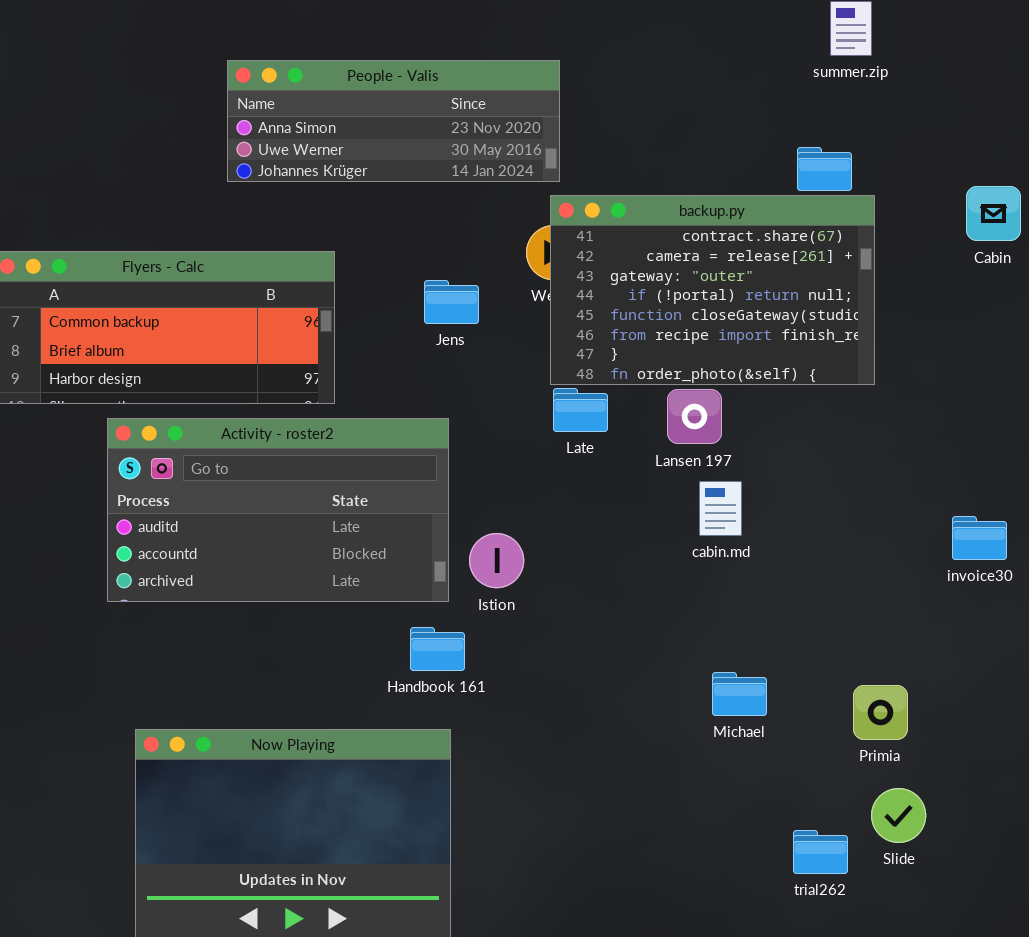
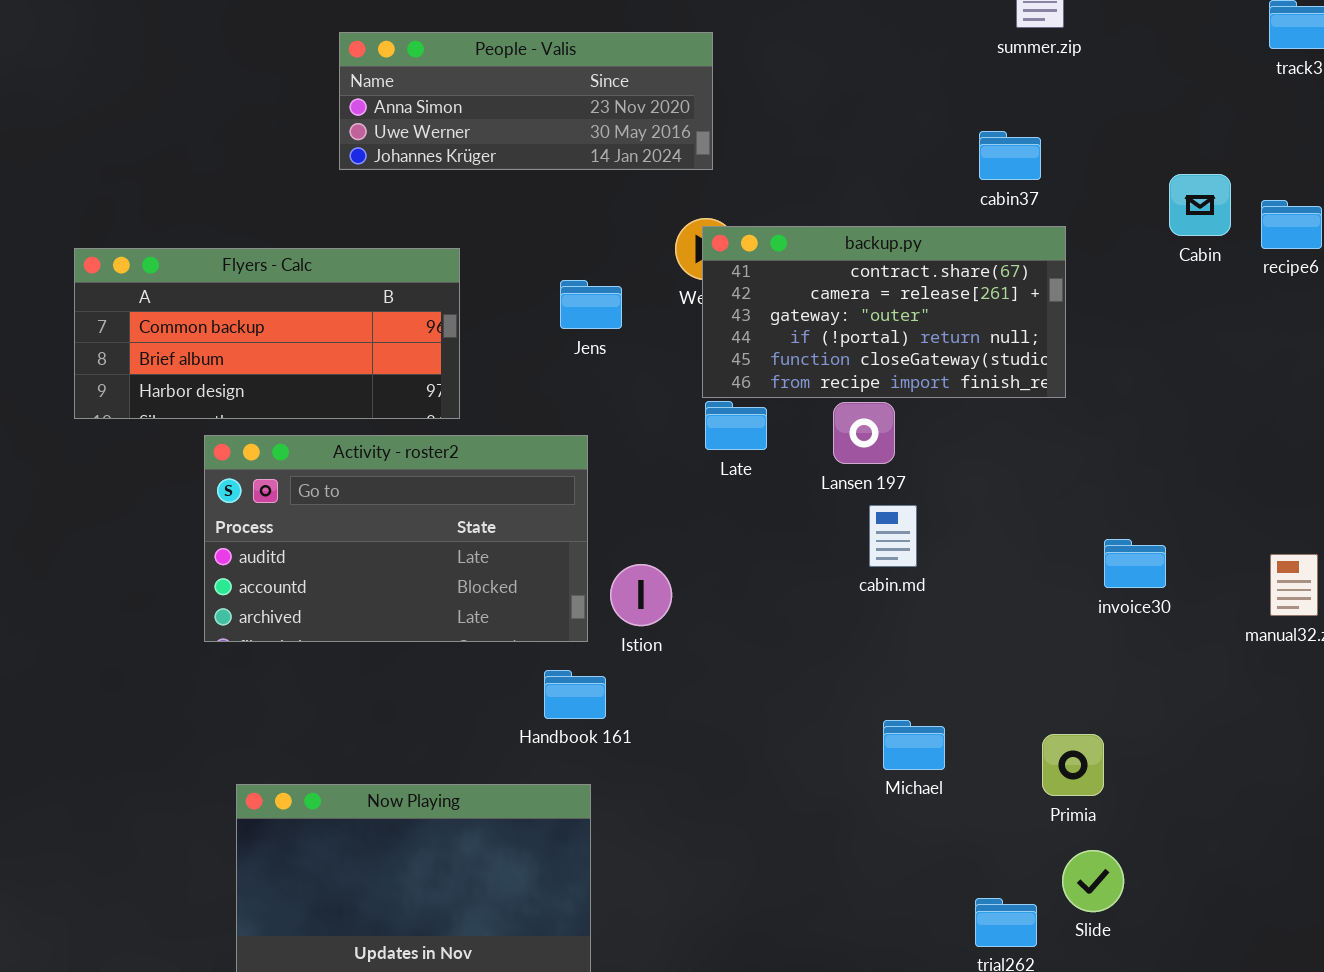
backup.py: [550,195,875,385] -> [702,226,1066,398], resized
invoice30: [952,516,1007,560] -> [1104,539,1166,588], moved

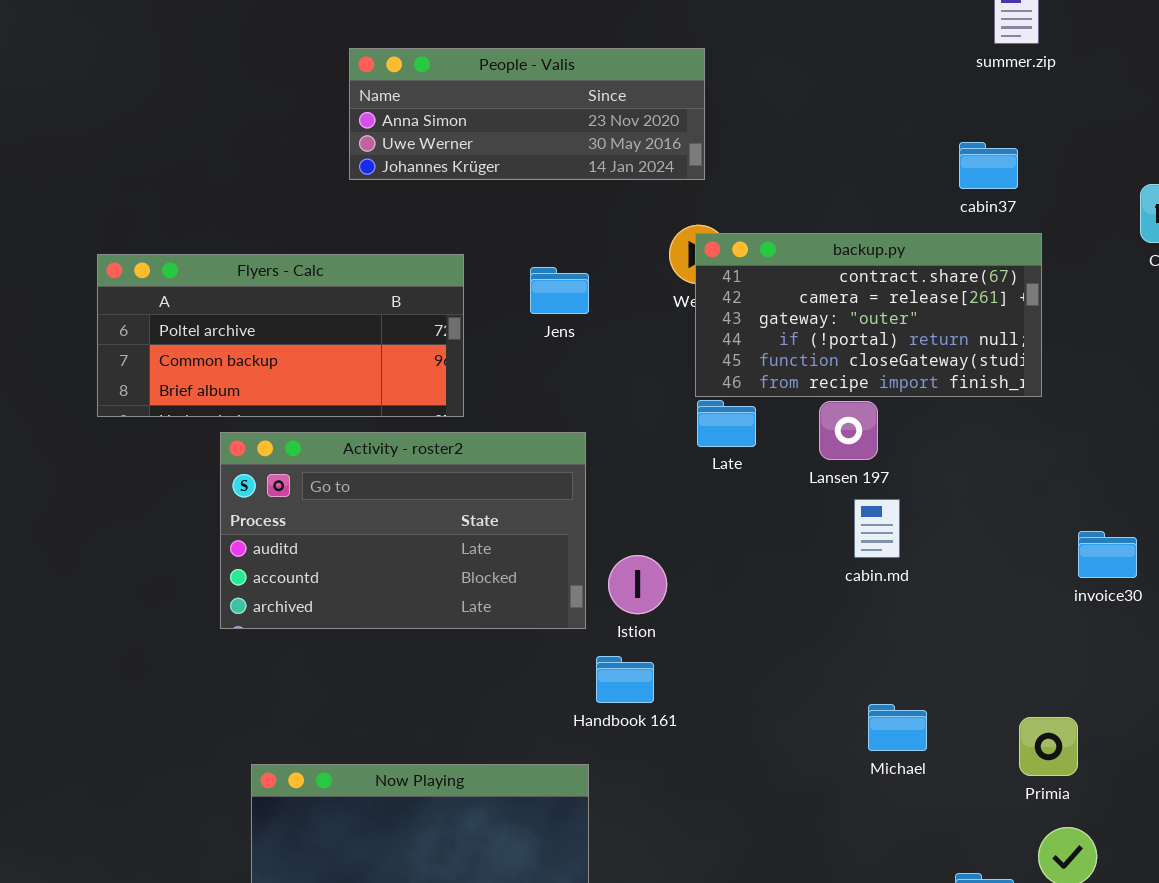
Flyers - Calc: [74,248,460,419] -> [97,254,464,417], scrolled up 1 row
Jens: [560,280,622,329] -> [530,267,589,314], moved
Handbook 161: [544,670,606,719] -> [596,656,654,703], moved

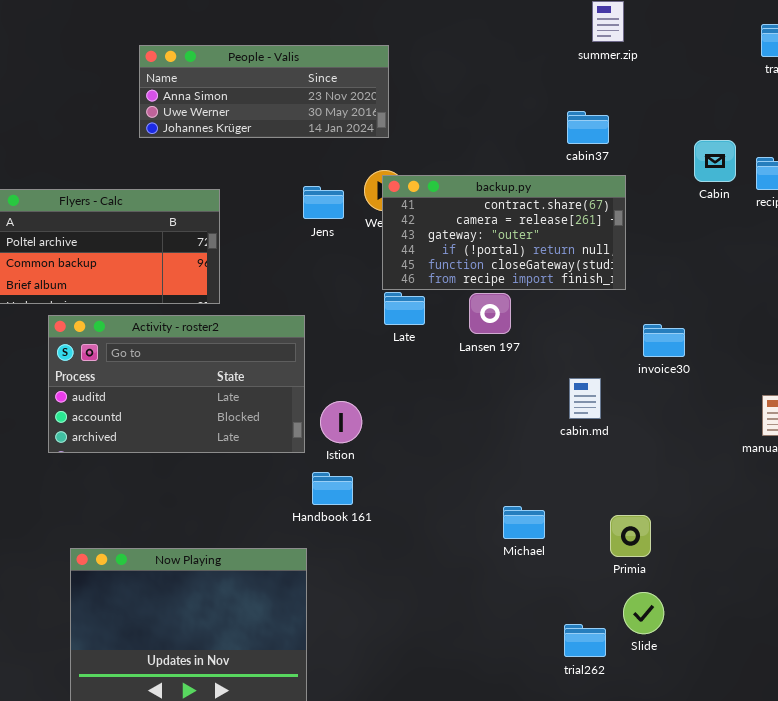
Jens: [530,267,589,314] -> [303,186,344,219], moved
cabin.md: [854,499,900,558] -> [569,378,601,419], moved
invoice30: [1078,531,1137,578] -> [643,324,685,357], moved

